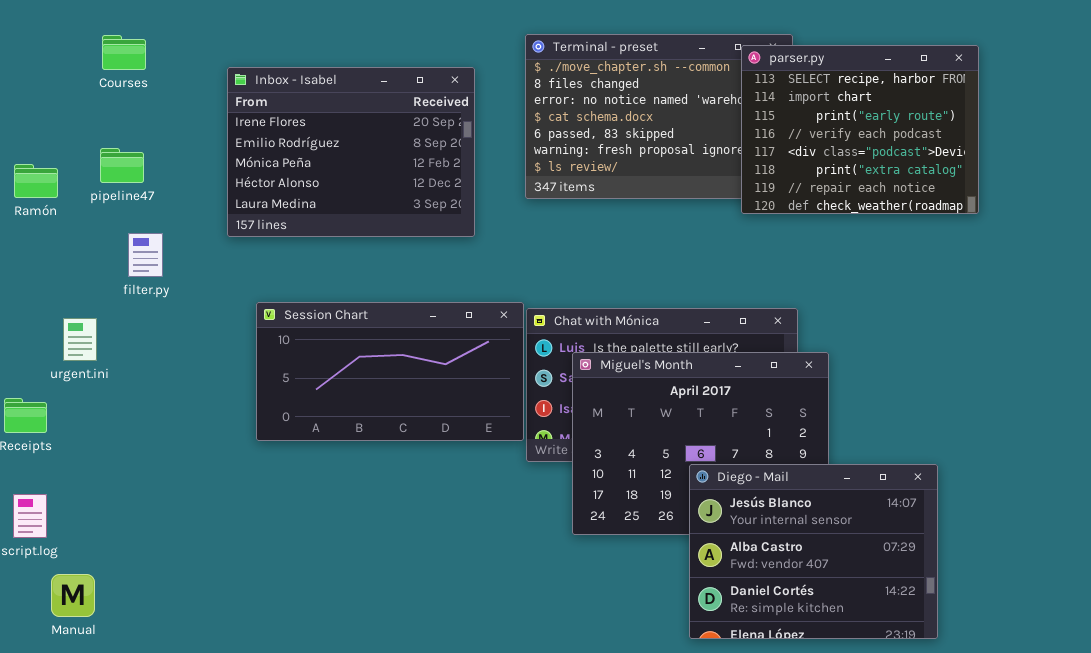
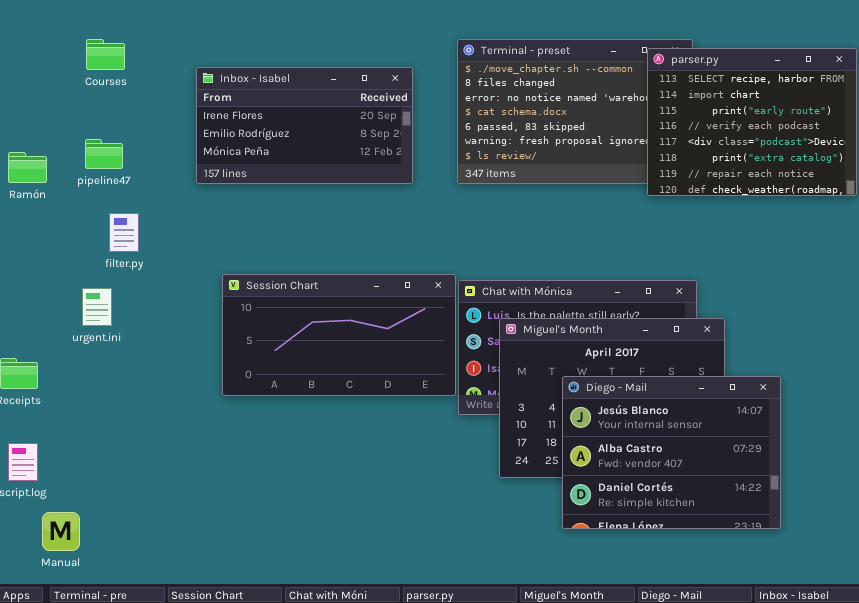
Inbox - Isabel: [227,67,475,237] -> [196,67,413,184], resized
urgent.ini: [63,318,97,361] -> [82,288,112,326], moved
Diego - Mail: [689,464,938,639] -> [562,376,781,529], moved

